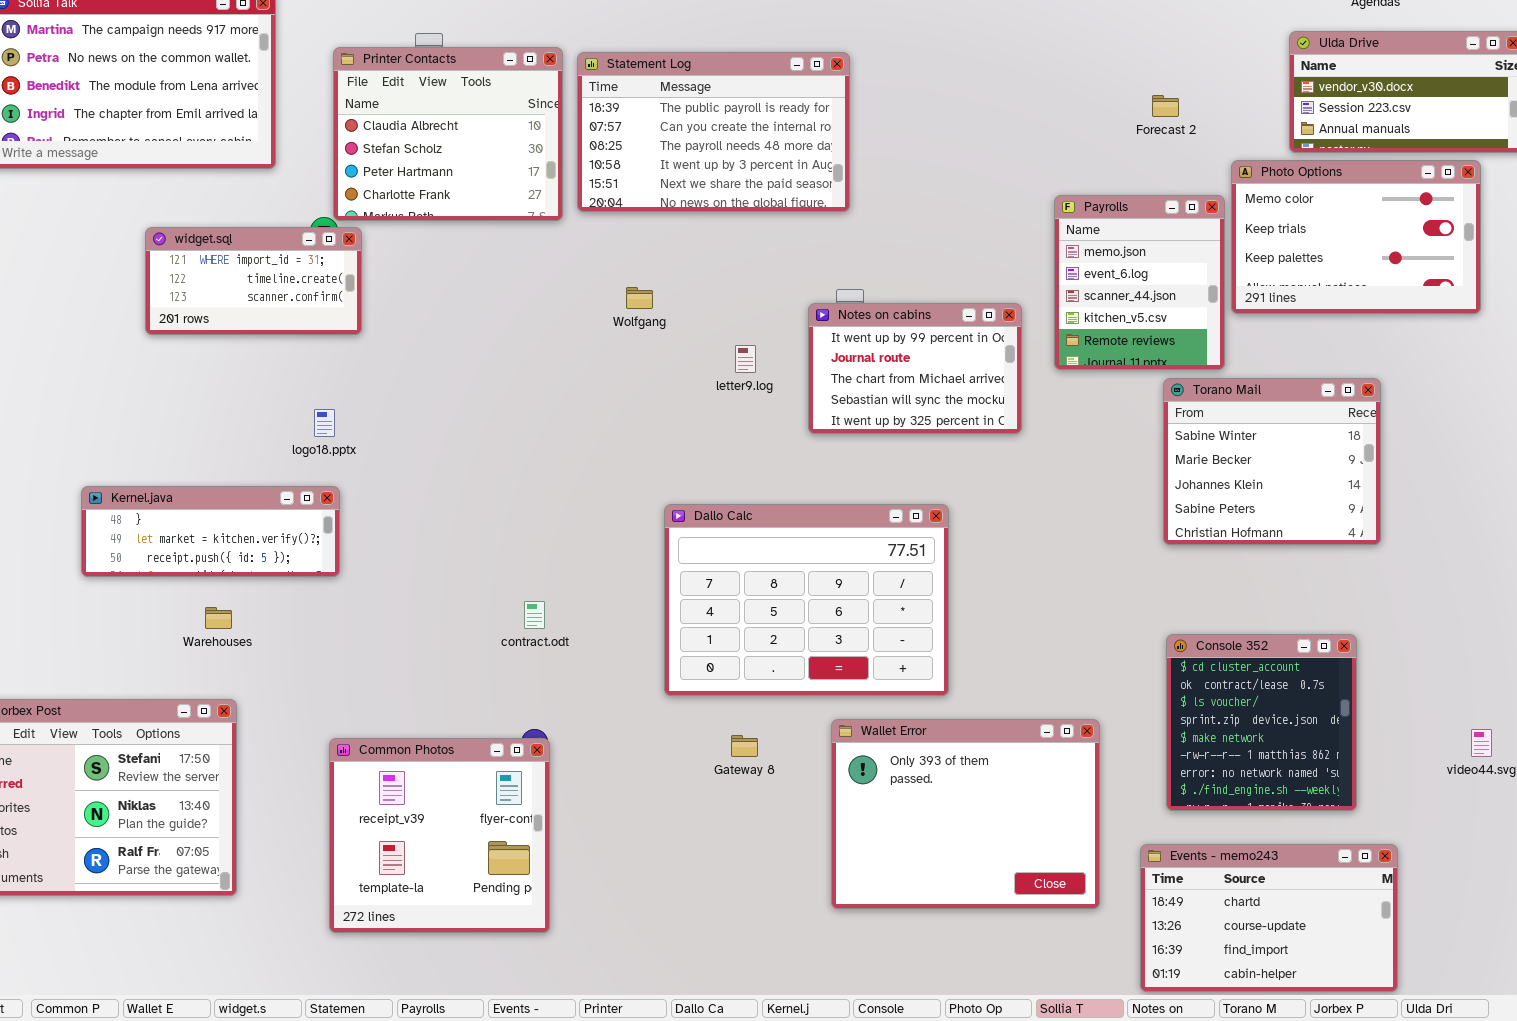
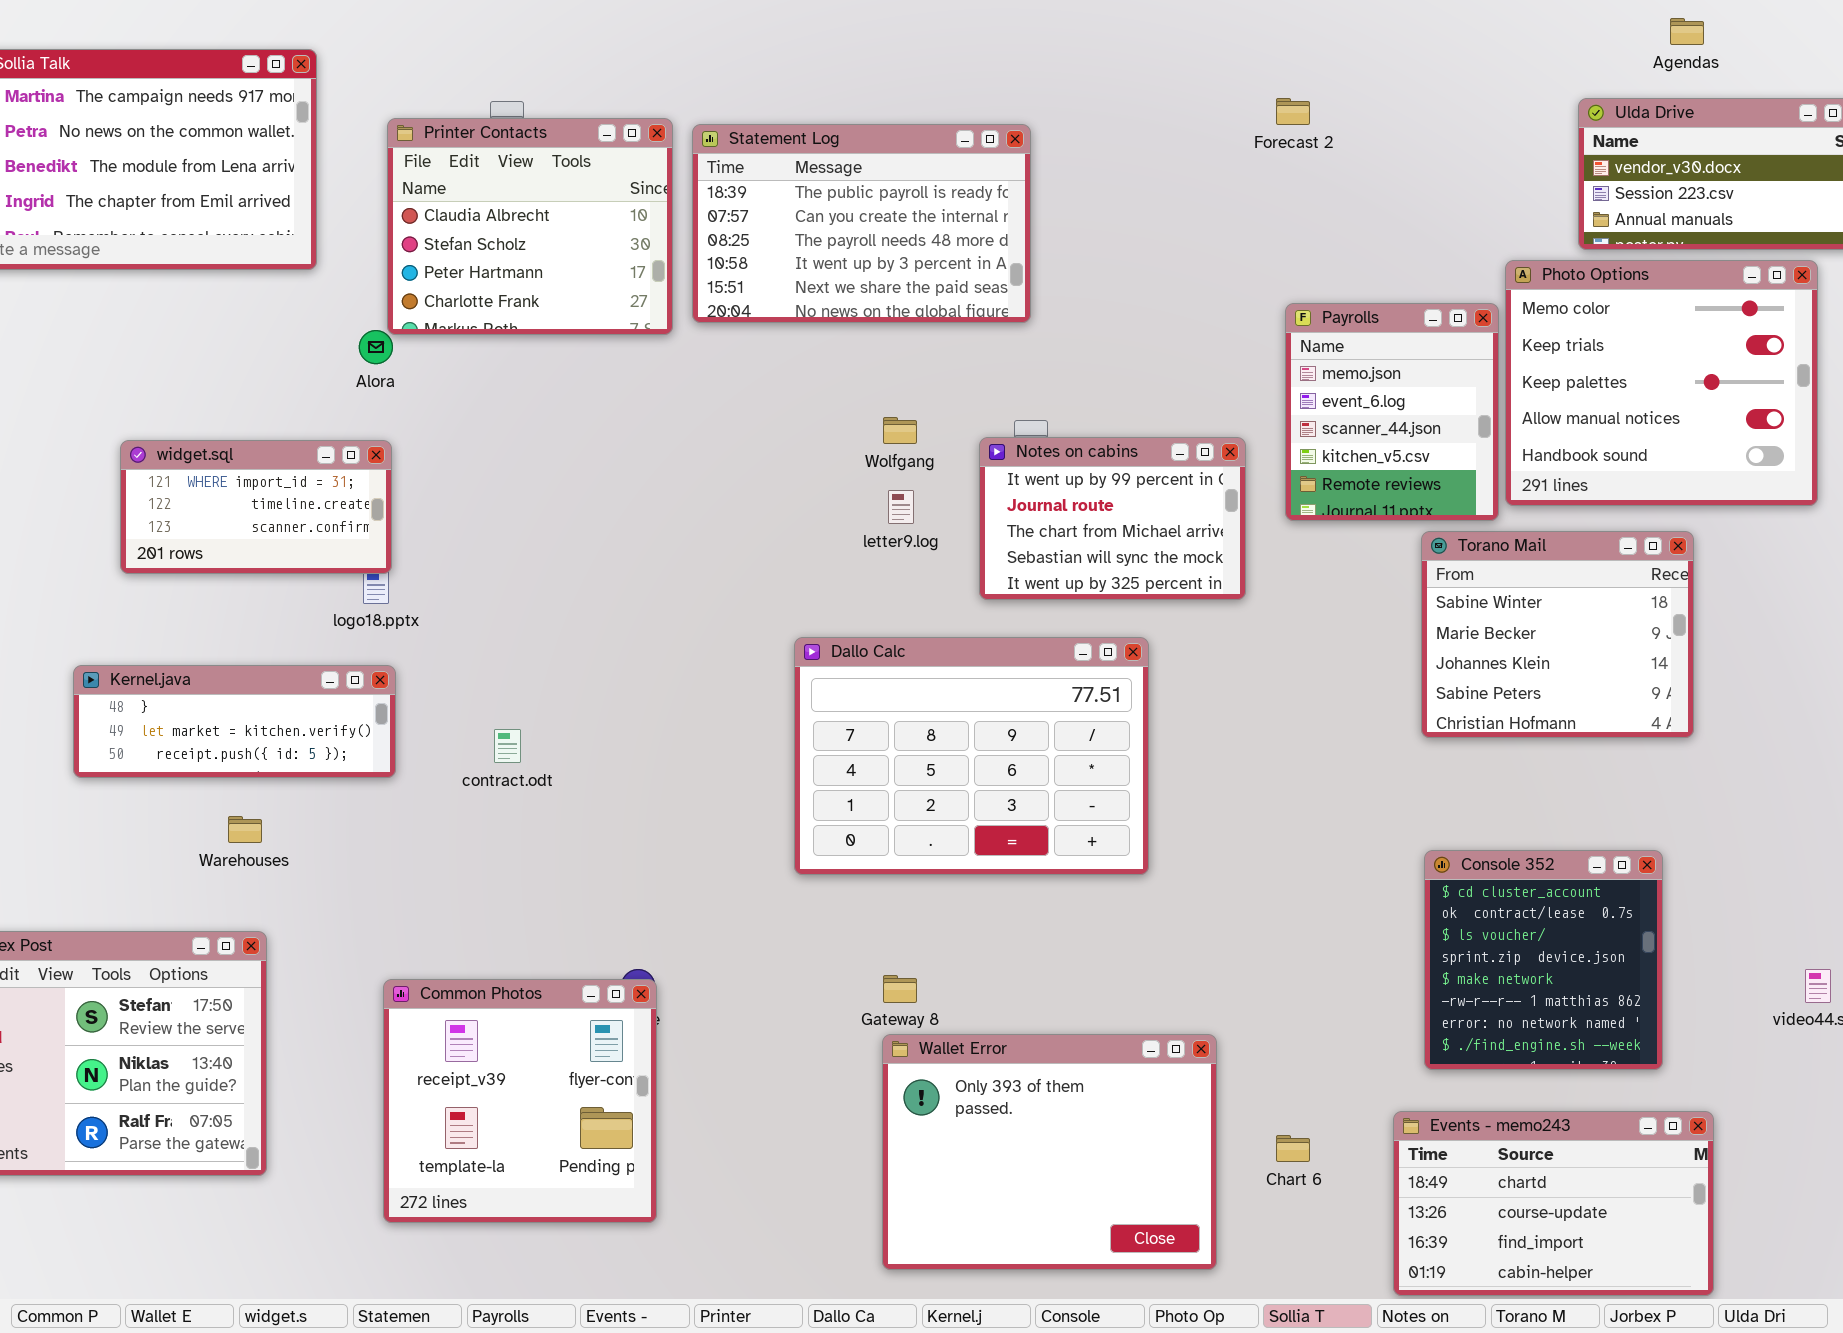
Forecast 2: [1152,95,1179,117] -> [1276,98,1310,125], moved
Photo Options: [1231,160,1481,314] -> [1505,260,1818,506], resized
widget.sql: [145,227,362,335] -> [120,440,392,574], moved
Wolfgang: [626,287,653,309] -> [883,417,917,444], moved
Dallo Calc: [664,504,949,696] -> [794,637,1149,875], moved
contract.odt: [524,601,545,629] -> [494,729,521,763], moved
Wallet Error: [831,719,1100,909] -> [882,1034,1217,1270], moved

